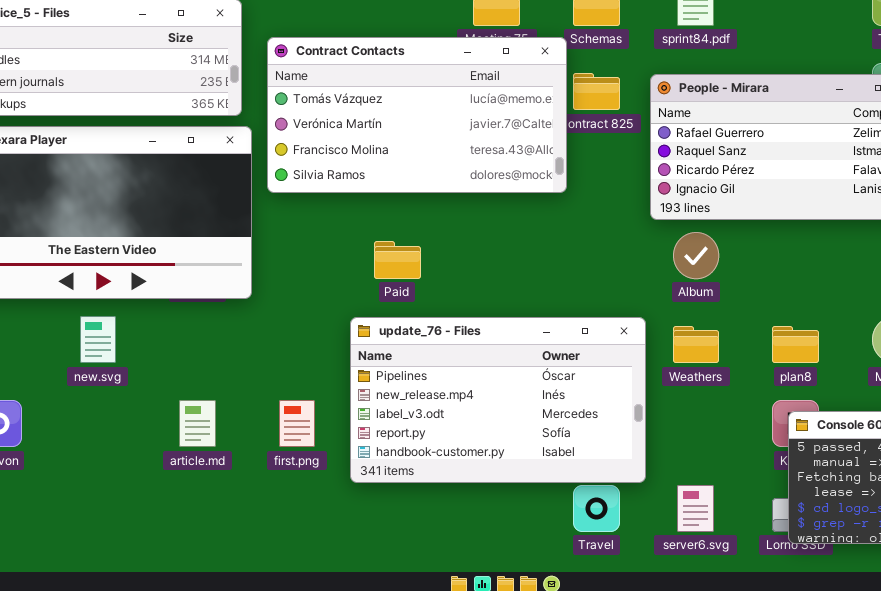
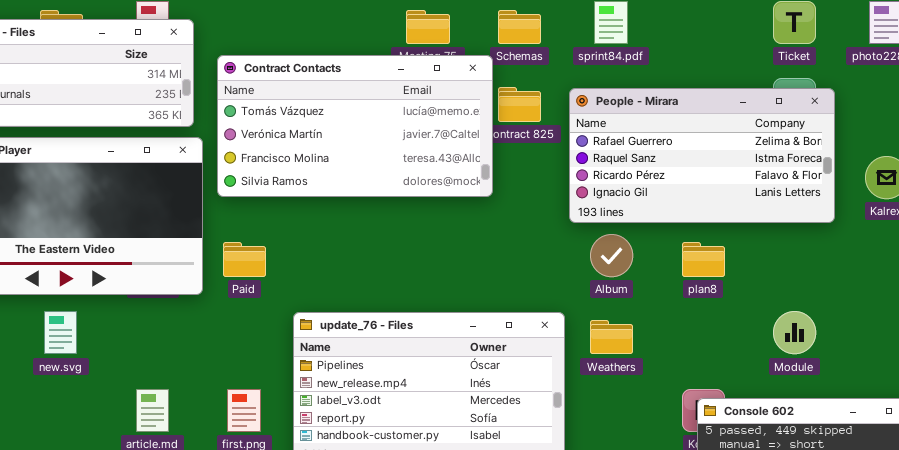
Paid: [374,241,421,279] -> [223,242,266,277], moved
plan8: [772,326,819,363] -> [682,242,725,277], moved

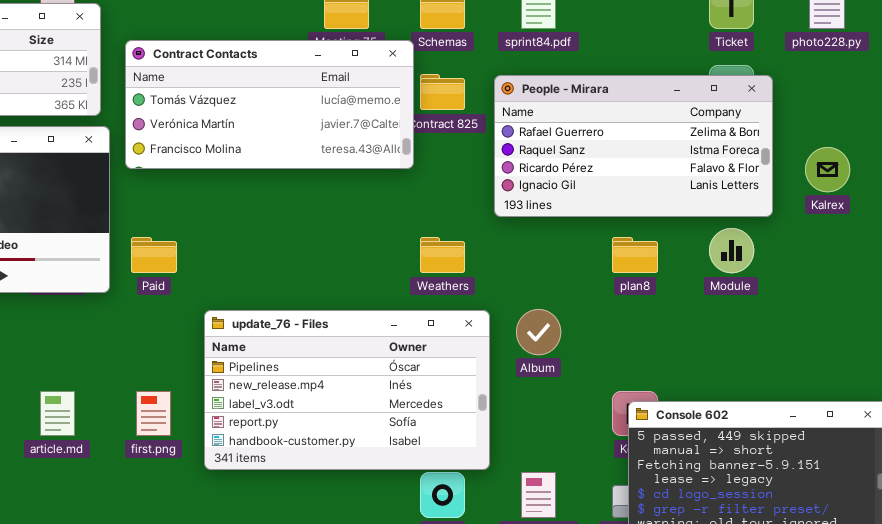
Contract Contacts: [217,55,493,197] -> [125,40,414,169], resized
Album: [590,234,633,277] -> [516,309,561,355], moved
Module: [773,311,816,354] -> [709,228,754,273], moved
Weathers: [590,320,633,354] -> [420,237,465,273], moved

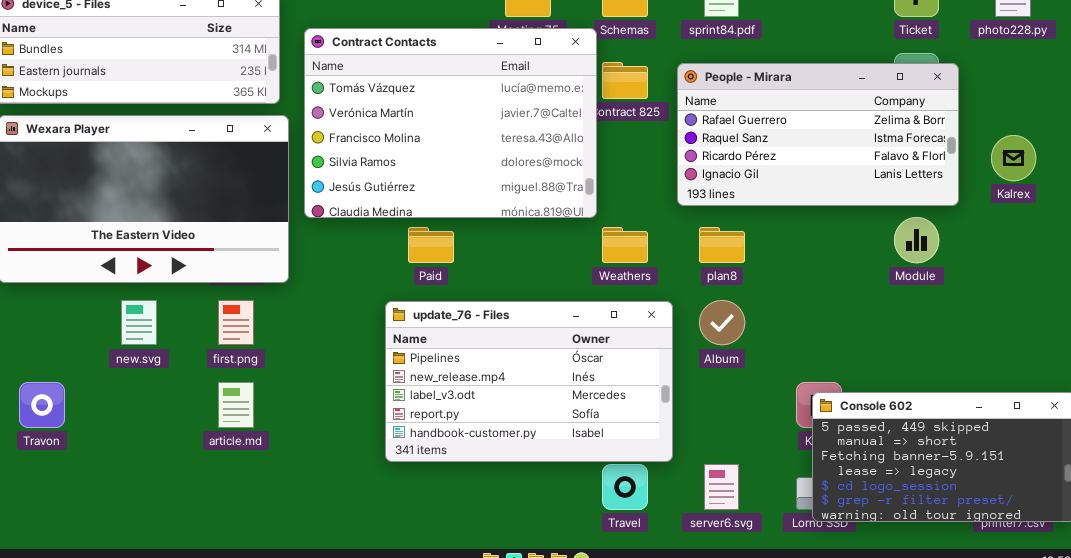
Contract Contacts: [125,40,414,169] -> [304,28,597,218], resized
Paid: [131,237,177,273] -> [408,227,454,263], moved
plan8: [612,237,658,273] -> [699,227,745,263], moved
first.png: [136,391,171,436] -> [218,300,254,345], moved

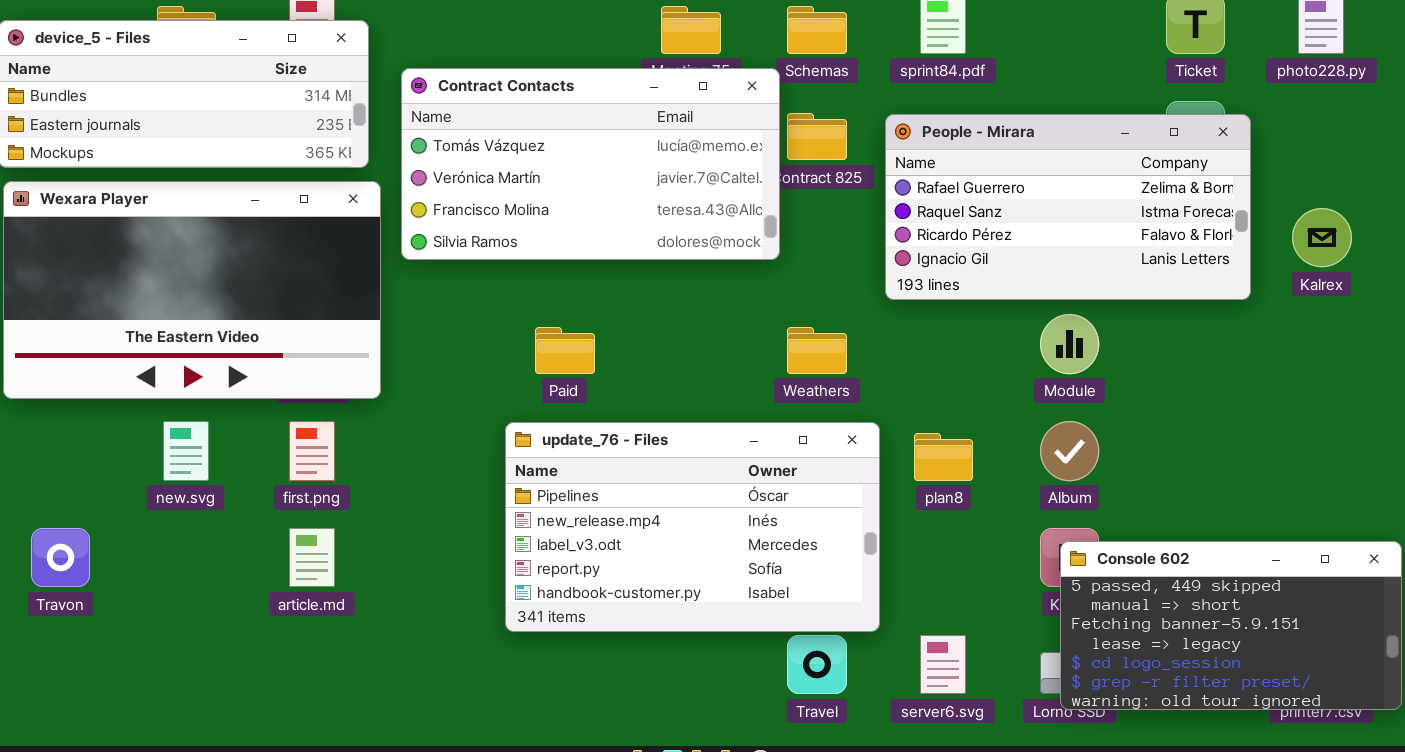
Contract Contacts: [304,28,597,218] -> [401,68,780,260], resized
Module: [894,217,939,263] -> [1040,314,1099,374], moved
plan8: [699,227,745,263] -> [914,433,973,481], moved
Album: [699,300,745,345] -> [1040,421,1099,481], moved

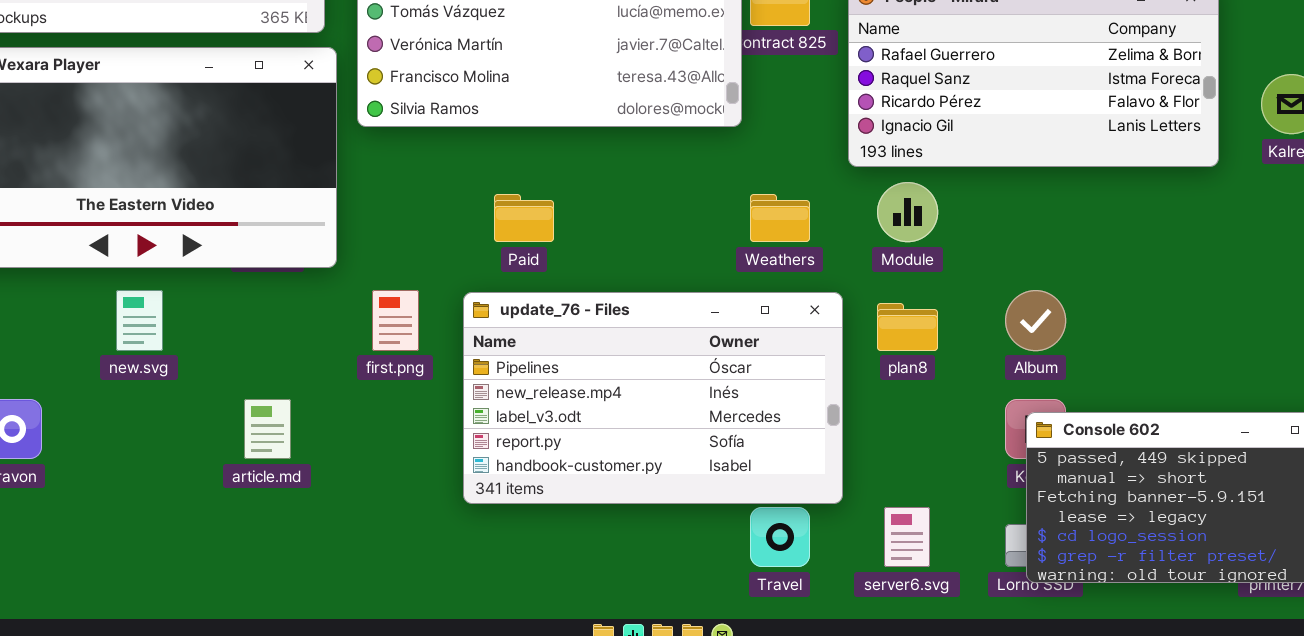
Module: [1040,314,1099,374] -> [877,182,938,242], moved
first.png: [289,421,335,481] -> [372,290,419,351], moved

